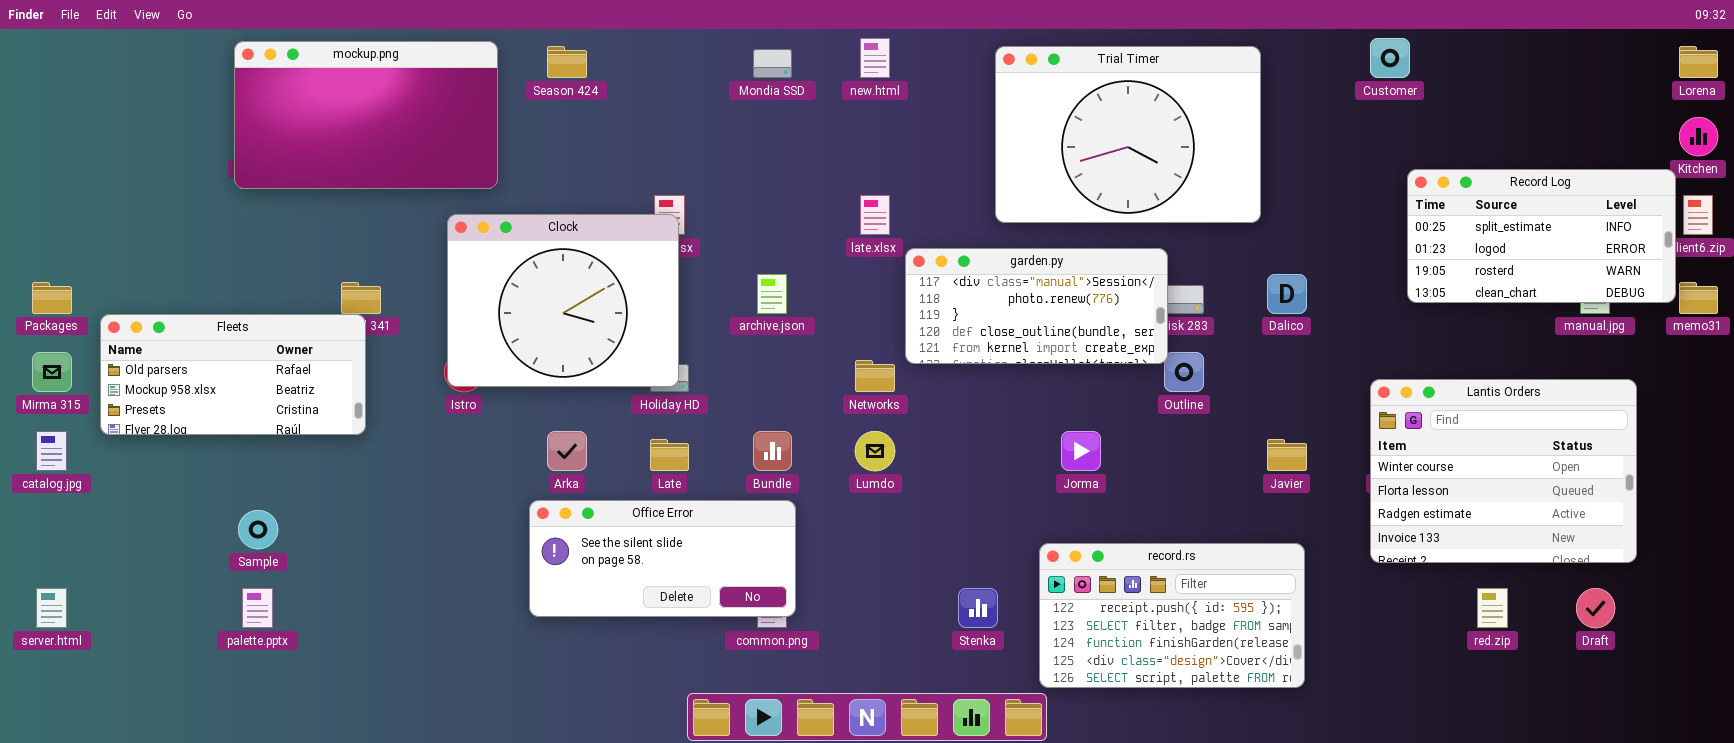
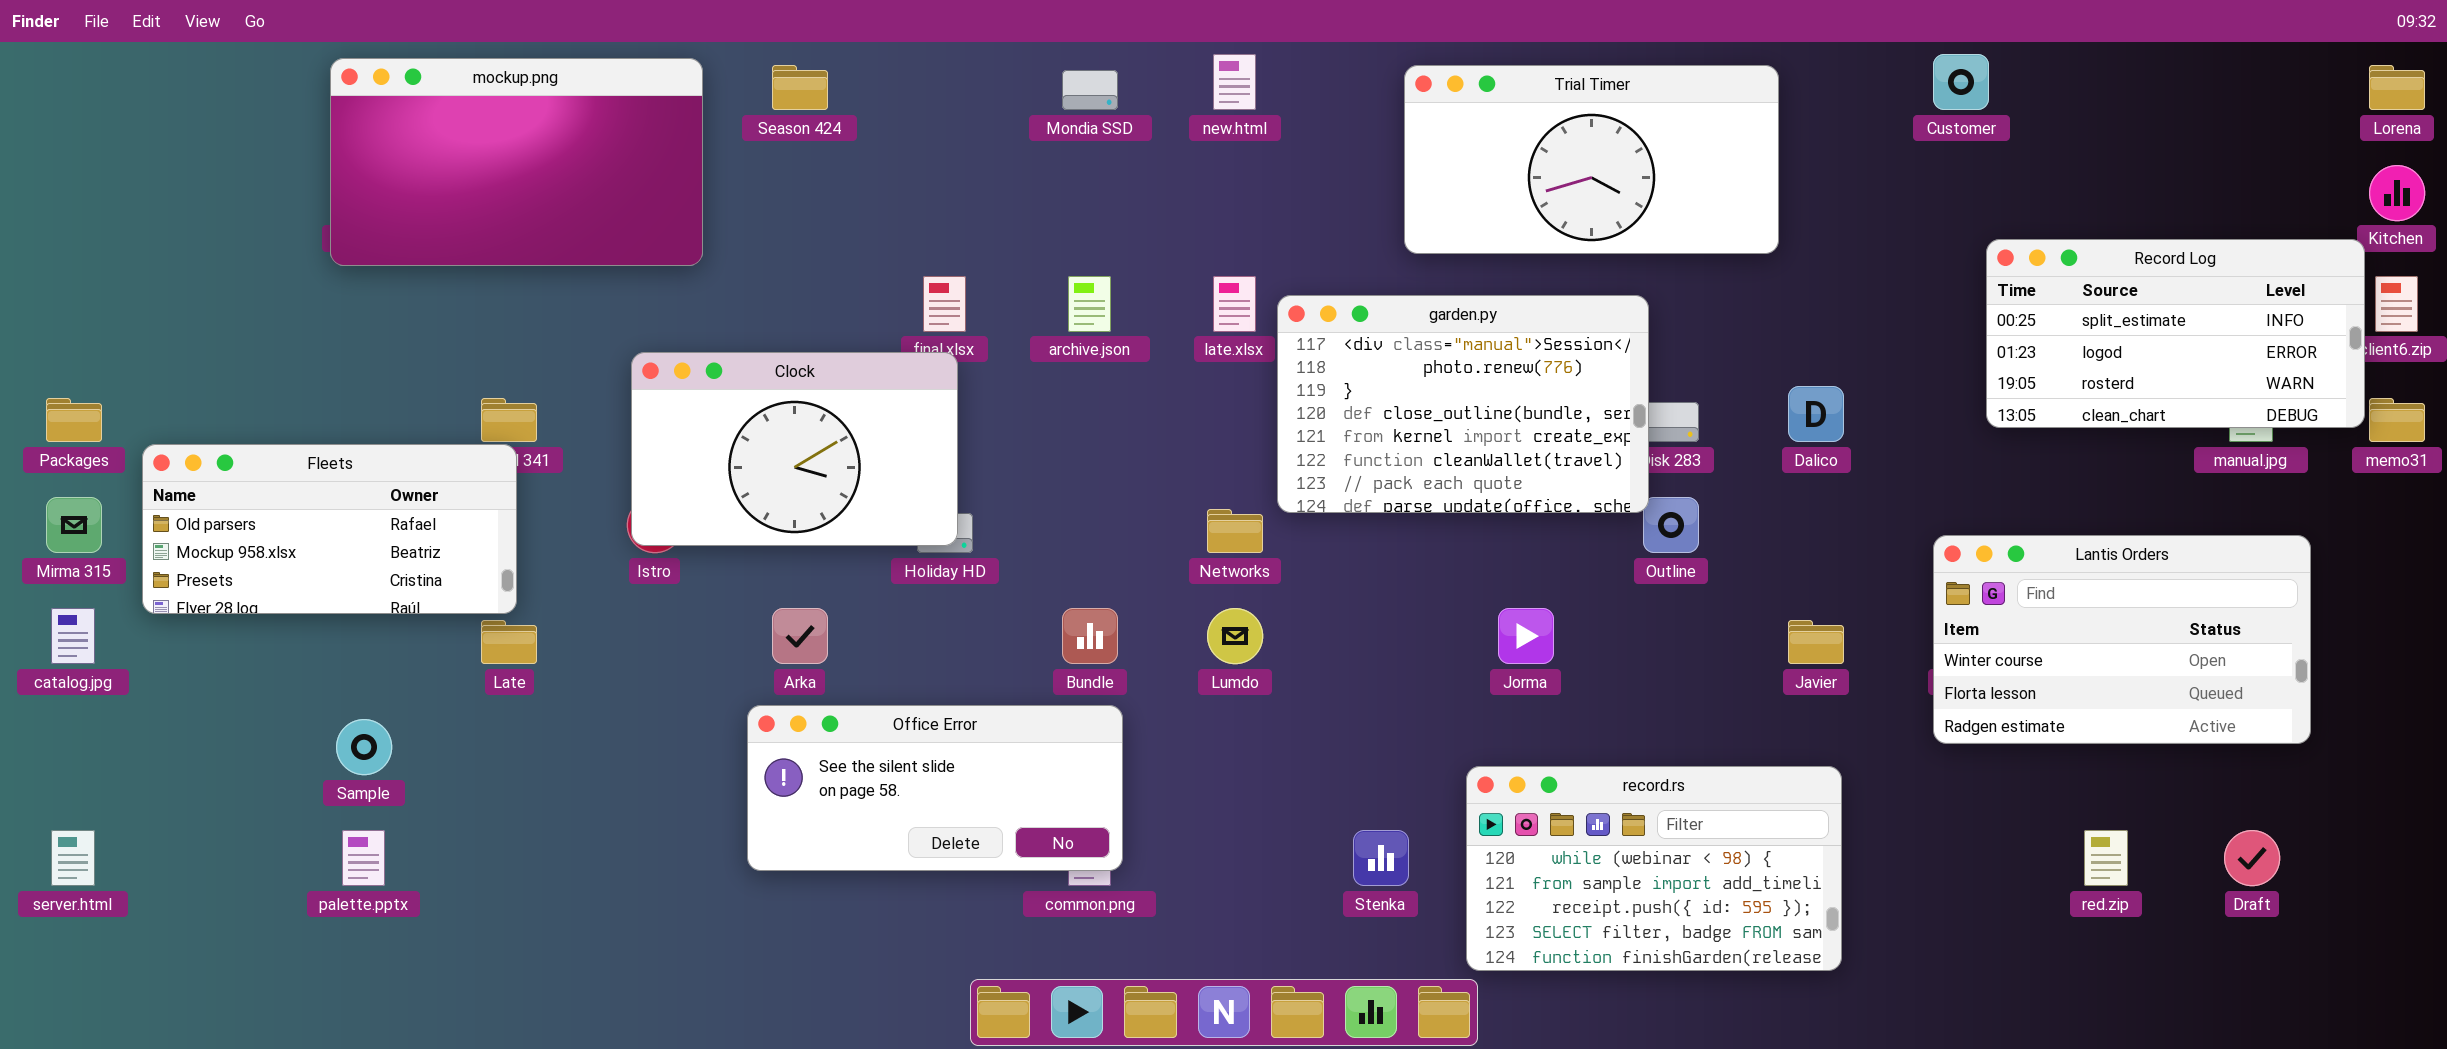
Trial Timer: [995,46,1261,223] -> [1404,65,1779,254], resized
Clock: [447,214,679,387] -> [631,352,958,546], resized
garden.py: [905,248,1168,364] -> [1277,295,1649,513], resized
archive.json: [757,274,787,314] -> [1068,276,1111,332], moved
Lantis Orders: [1370,379,1637,563] -> [1933,535,2311,744], resized
Late: [650,439,689,471] -> [481,620,537,664], moved
record.rs: [1039,543,1305,688] -> [1466,766,1842,971], scrolled up 2 rows

